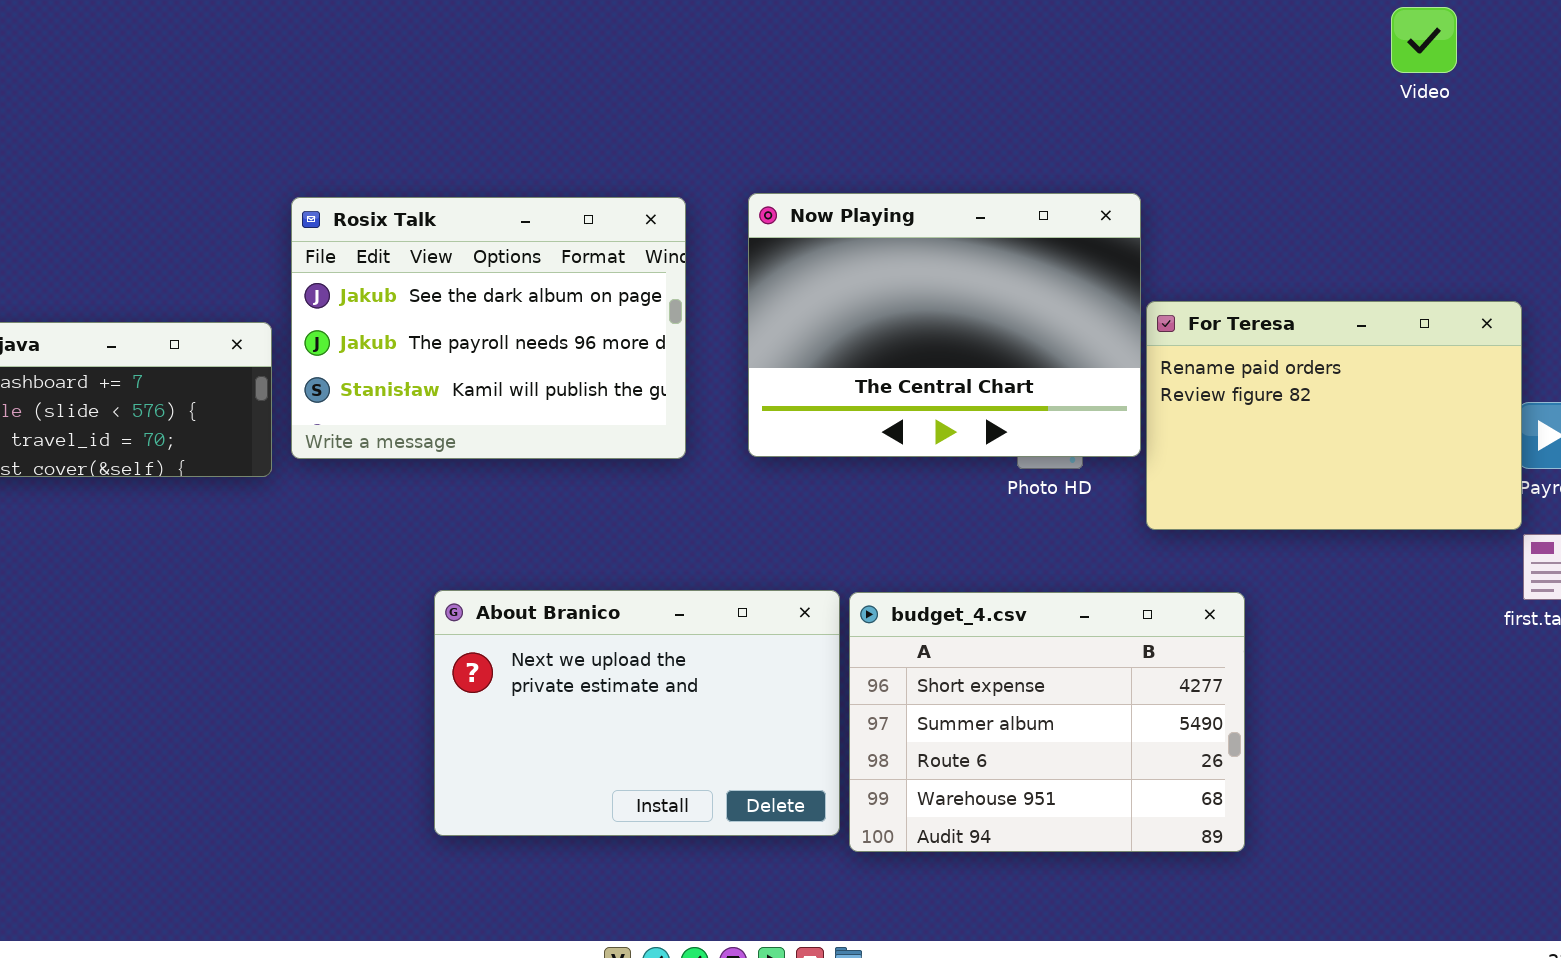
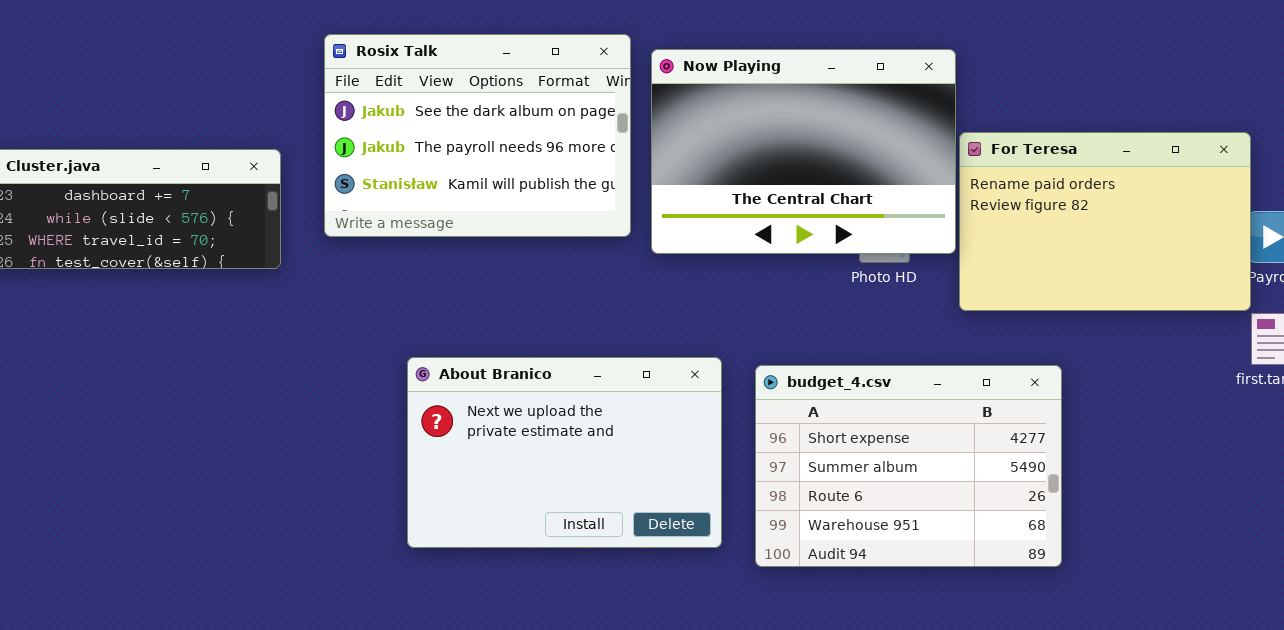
Rosix Talk: [291,197,686,459] -> [324,34,631,237], moved
budget_4.csv: [849,592,1245,852] -> [755,365,1062,567], moved

